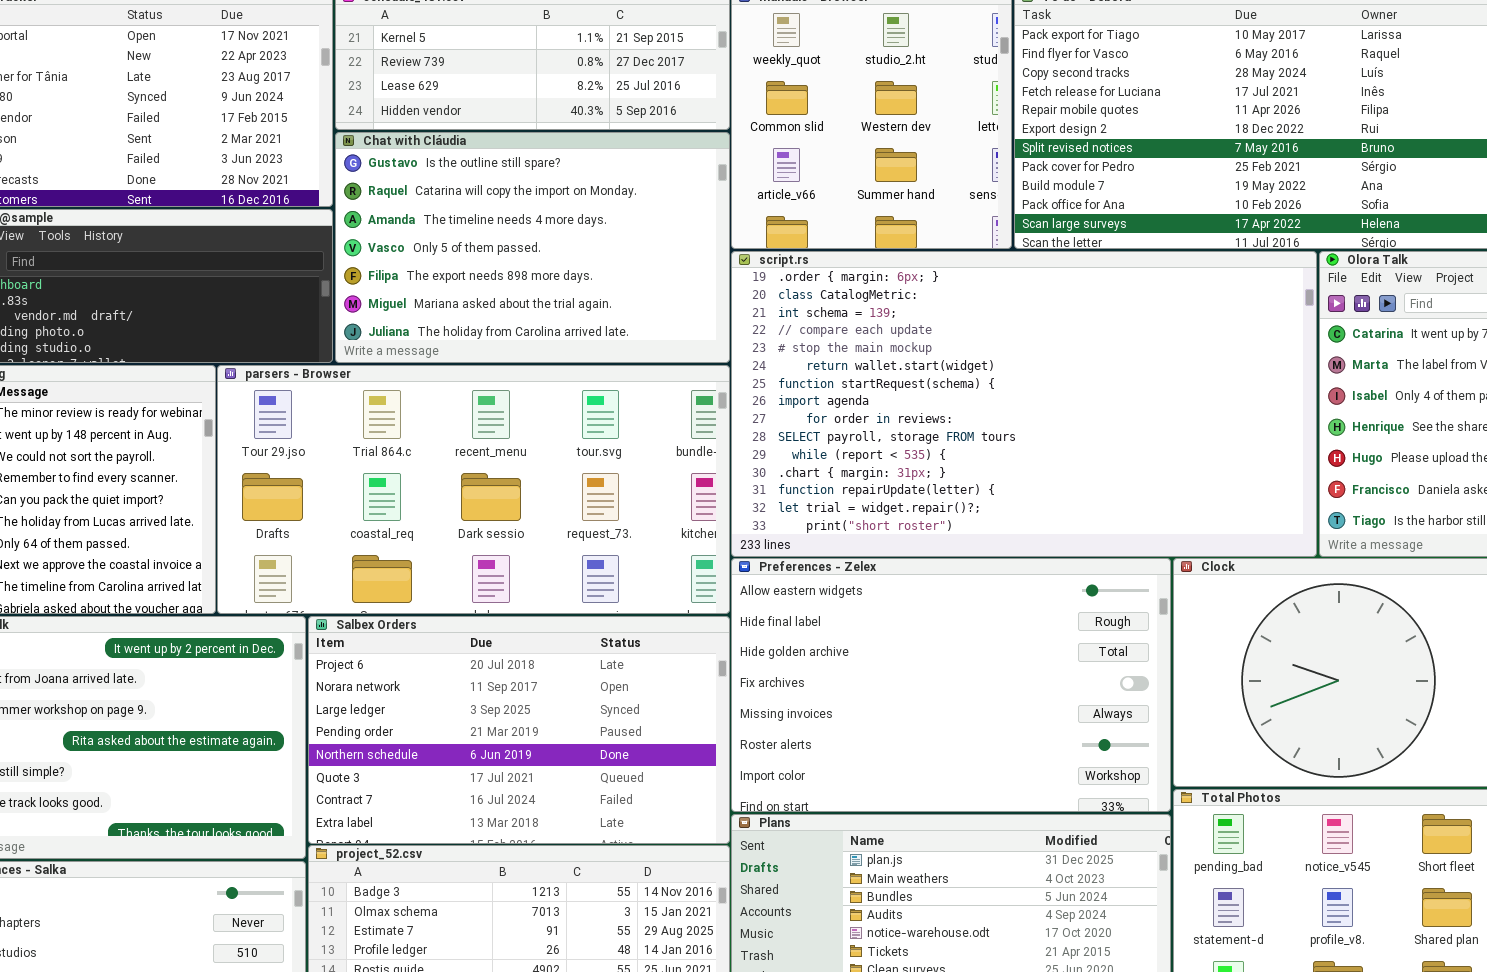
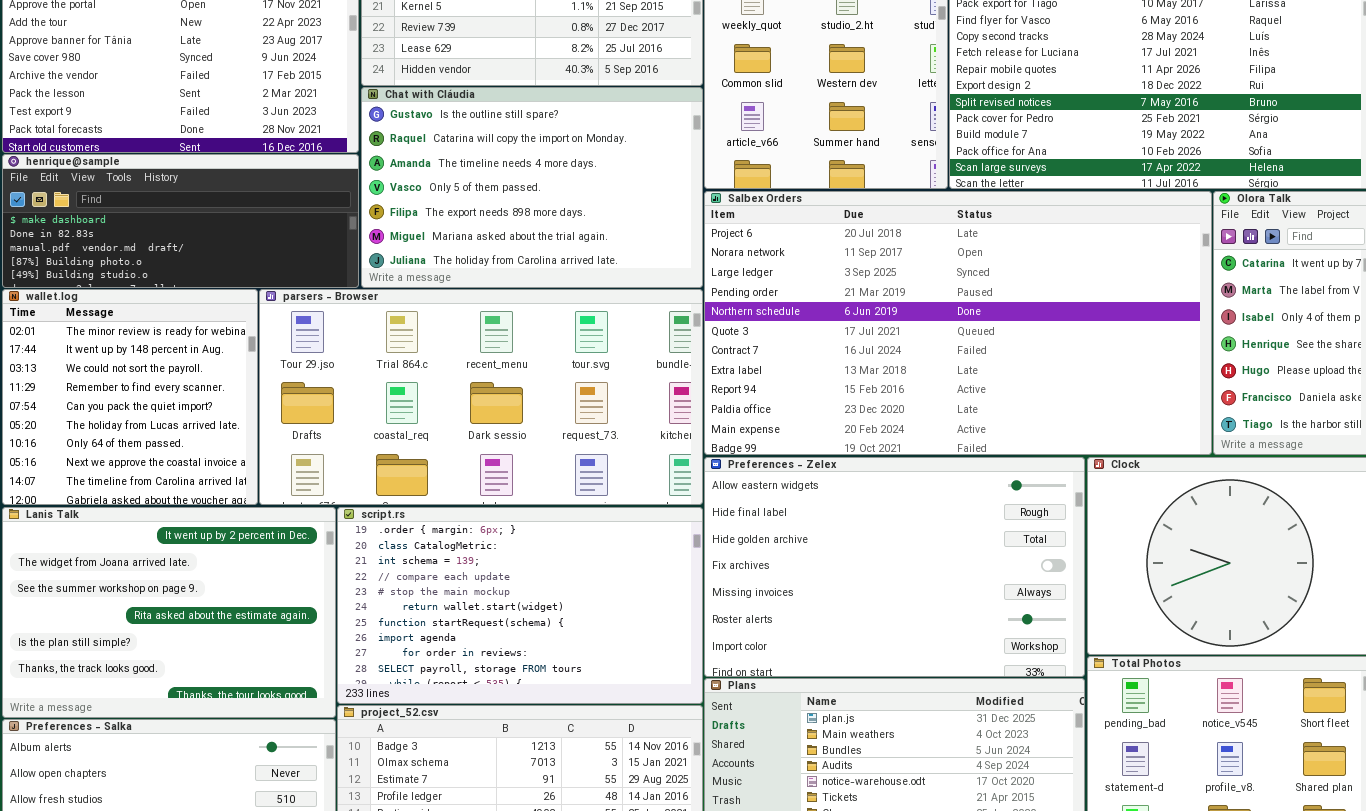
script.rs: [731,251,1317,557] -> [337,507,703,704], moved, resized
Salbex Orders: [308,616,730,844] -> [704,191,1212,455], moved, resized

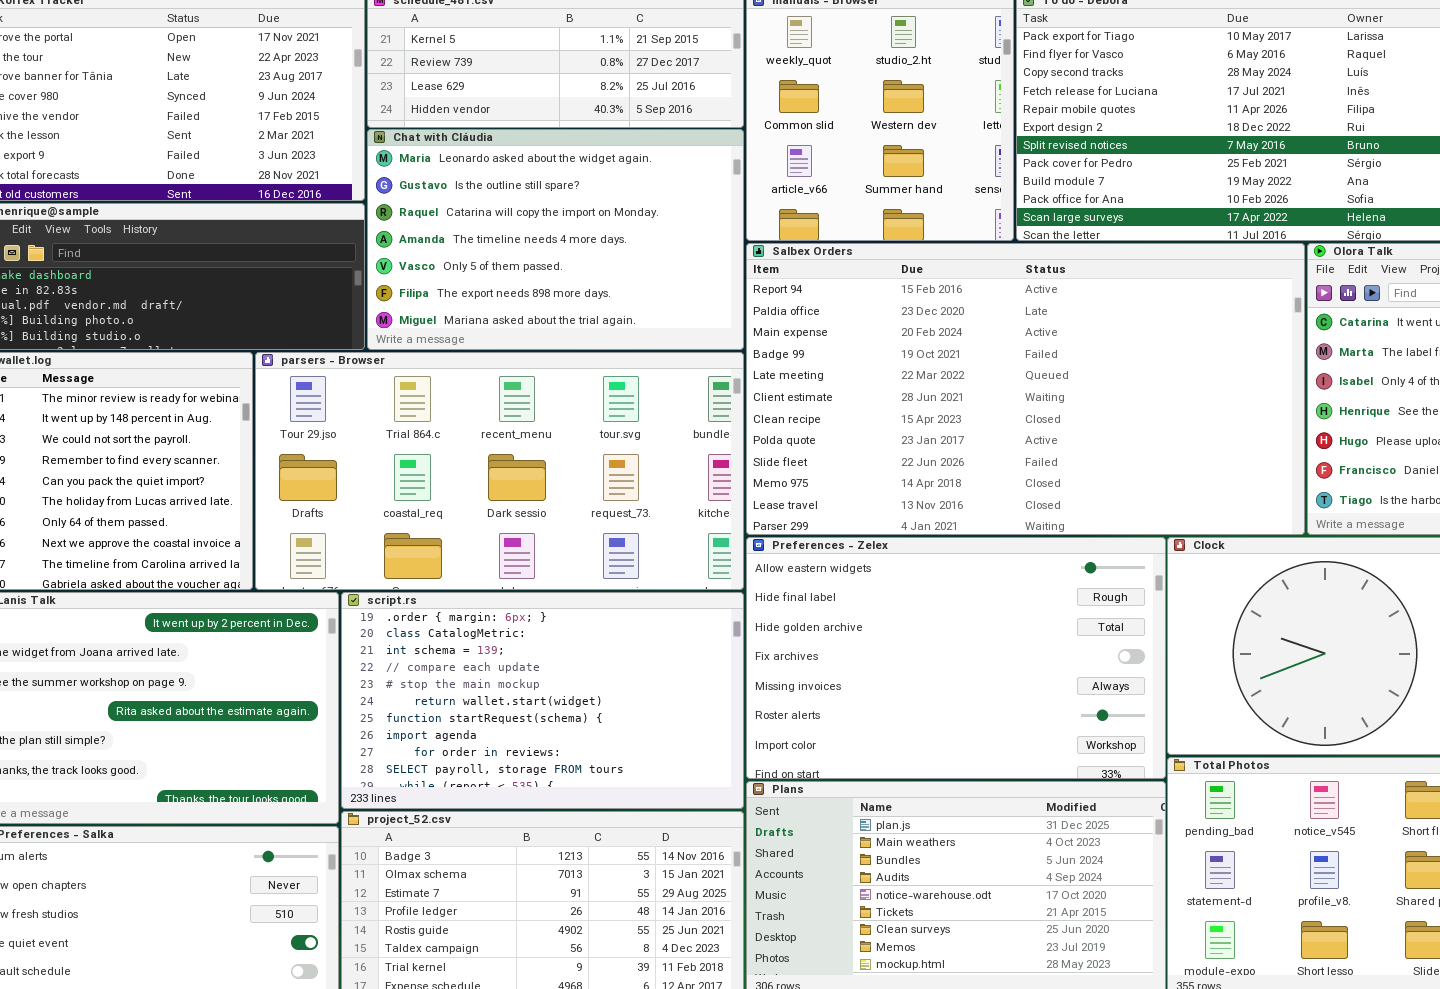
Chat with Cláudia: [361,87,703,288] -> [367,129,744,350], scrolled up 1 row
Salbex Orders: [704,191,1212,455] -> [746,243,1305,535], scrolled down 8 rows

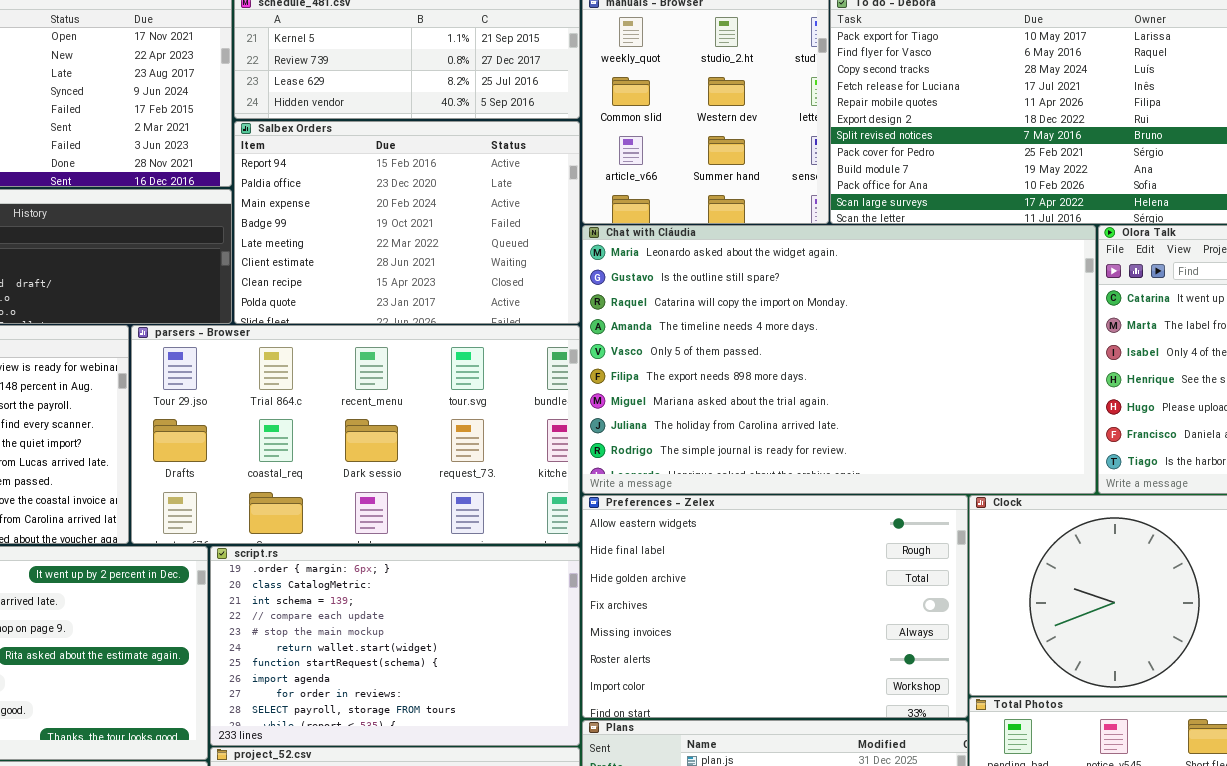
Chat with Cláudia: [367,129,744,350] -> [582,225,1096,494], moved, resized
Salbex Orders: [746,243,1305,535] -> [234,121,580,324], moved, resized

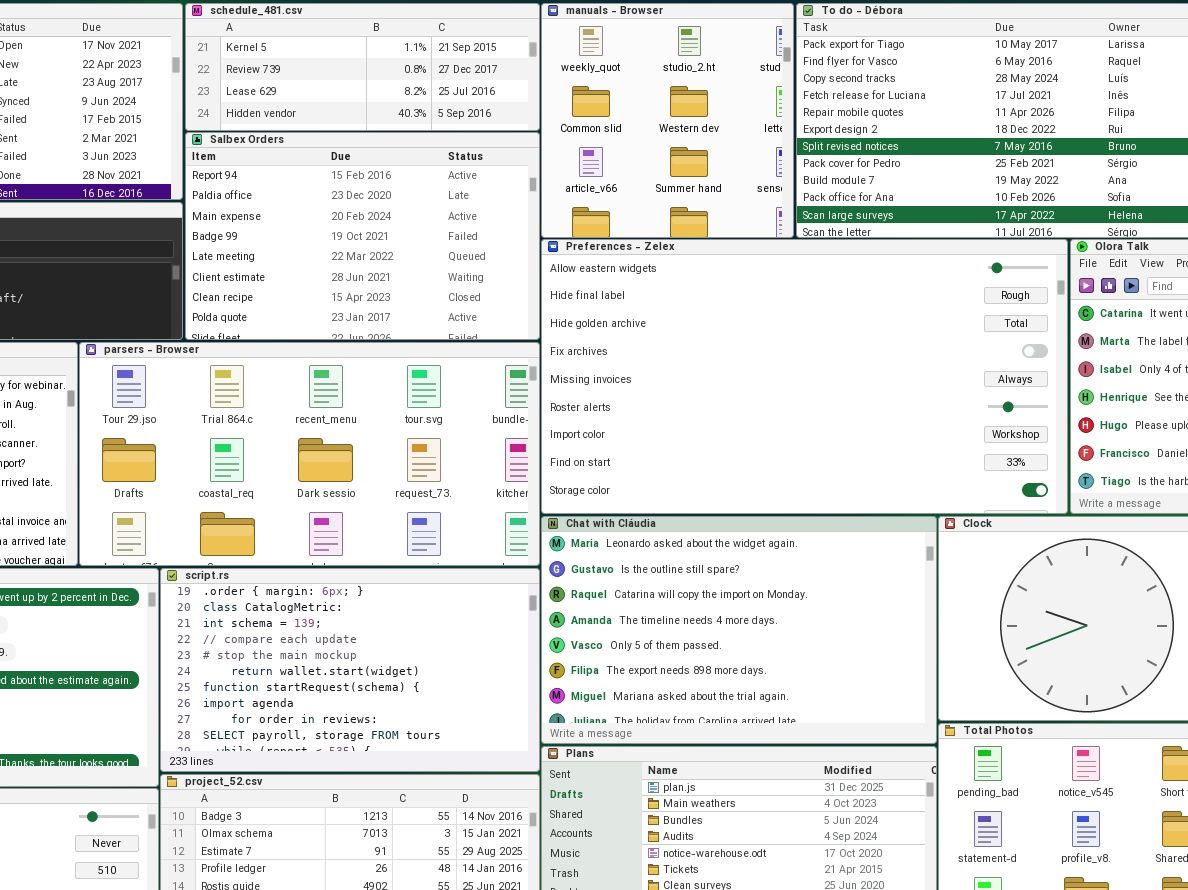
Chat with Cláudia: [582,225,1096,494] -> [541,516,937,744], moved, resized
Preferences - Zelex: [582,495,968,718] -> [541,239,1068,514], moved, resized

